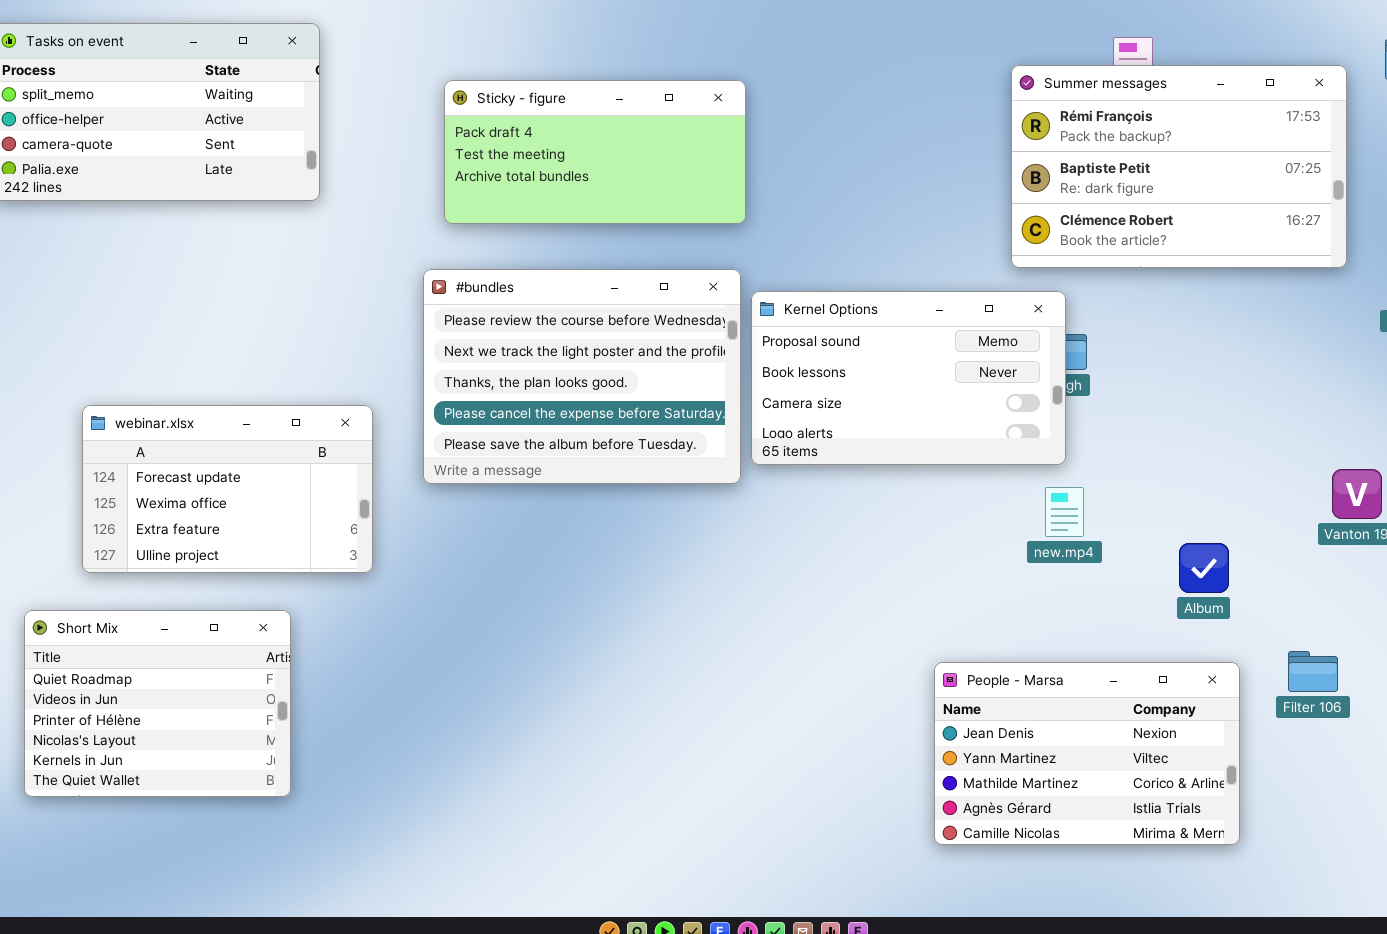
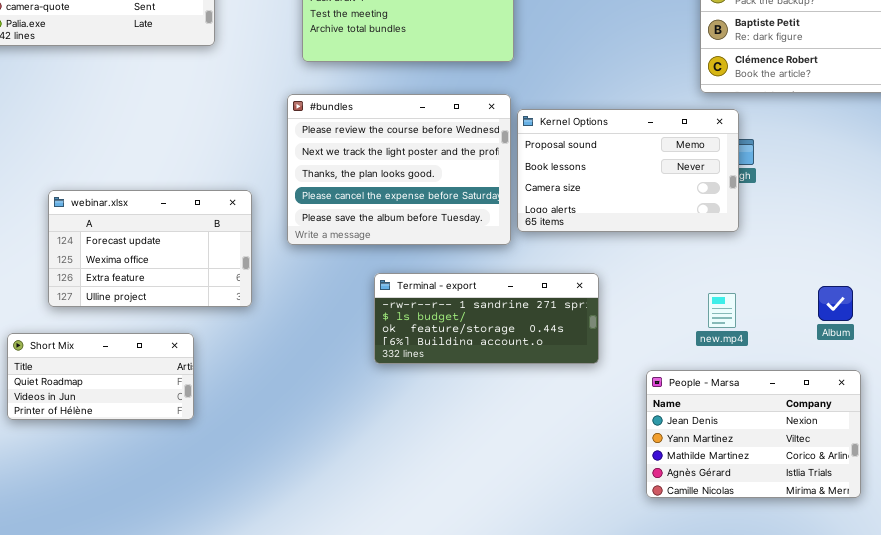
new.mp4: [1045,487,1084,537] -> [708,293,736,328], moved
Terminal - export: none -> [374,273,599,364], opened
Short Mix: [24,610,291,797] -> [7,333,194,420], resized

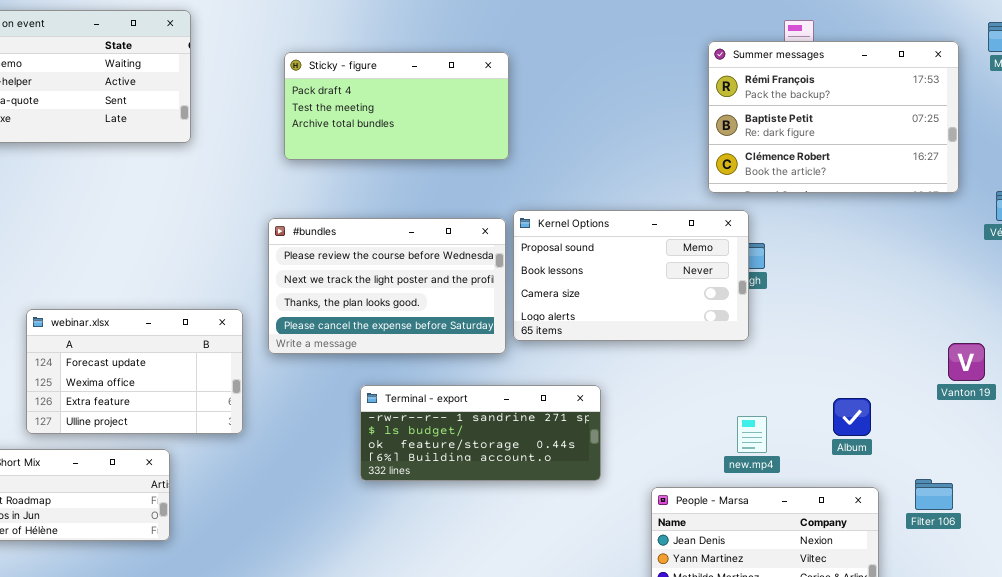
#bundles: [287,94,511,245] -> [268,218,506,354], resized
webinar.xlsx: [48,190,252,307] -> [26,309,243,434], moved
new.mp4: [708,293,736,328] -> [737,416,767,453], moved

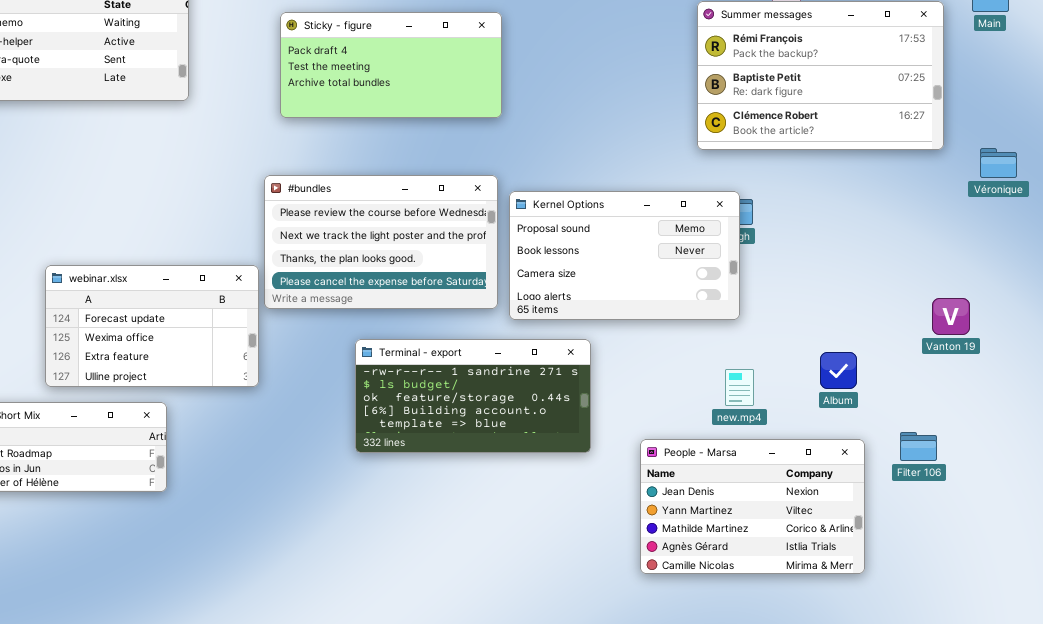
Kernel Options: [513,210,749,341] -> [509,191,740,320], moved
webinar.xlsx: [26,309,243,434] -> [45,265,259,387], moved
Terminal - export: [360,385,601,481] -> [355,339,591,453], resized

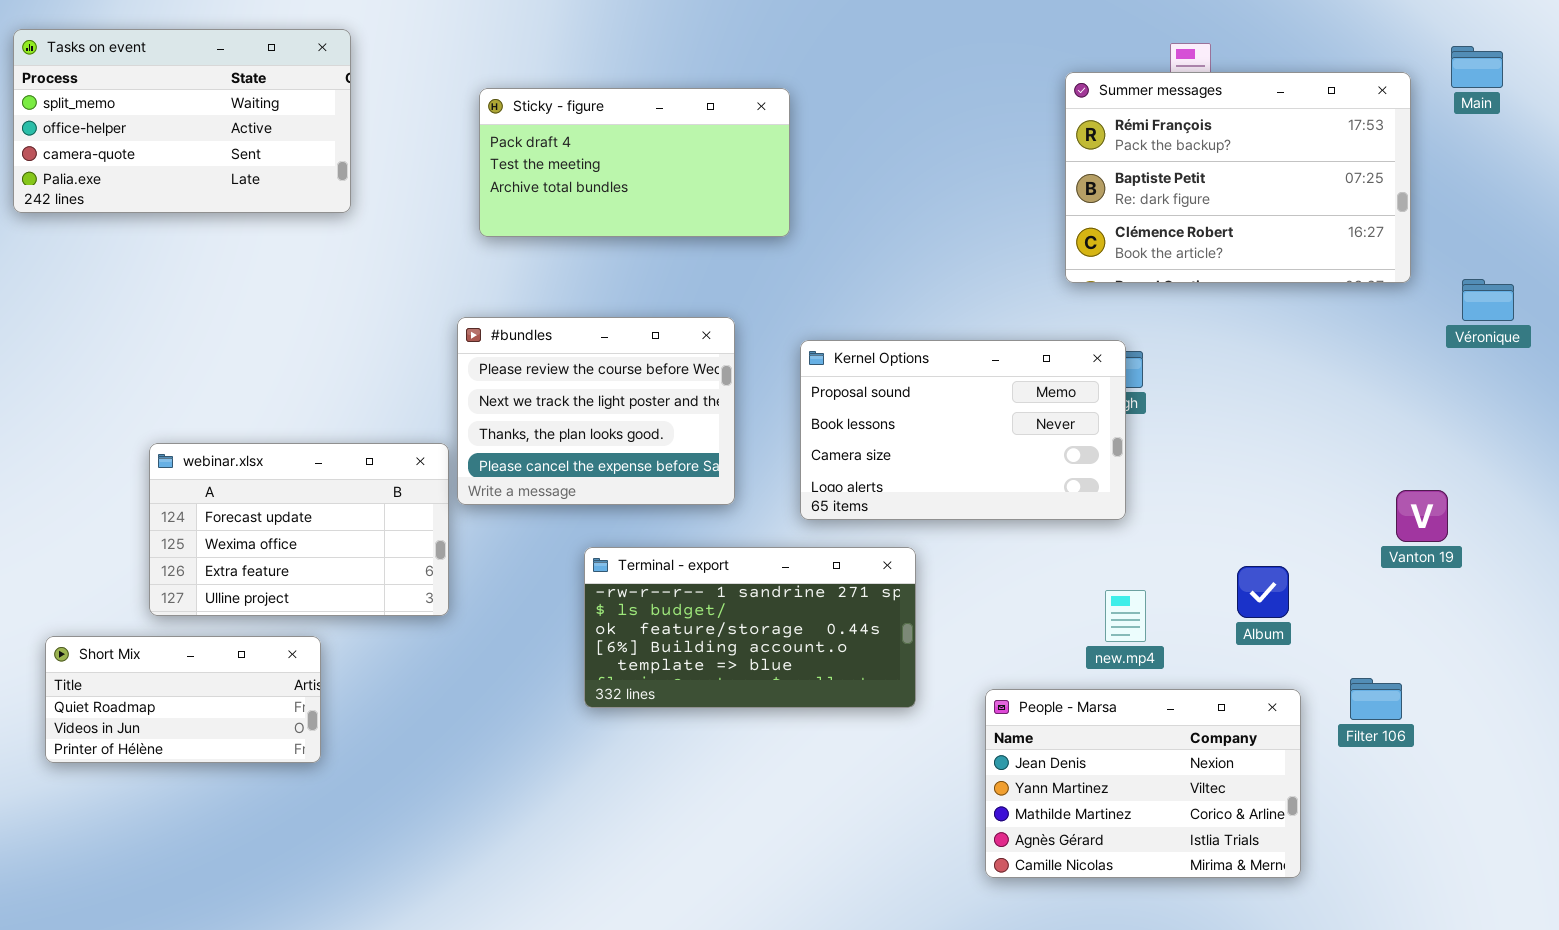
#bundles: [264,175,498,309] -> [457,317,735,505], resized

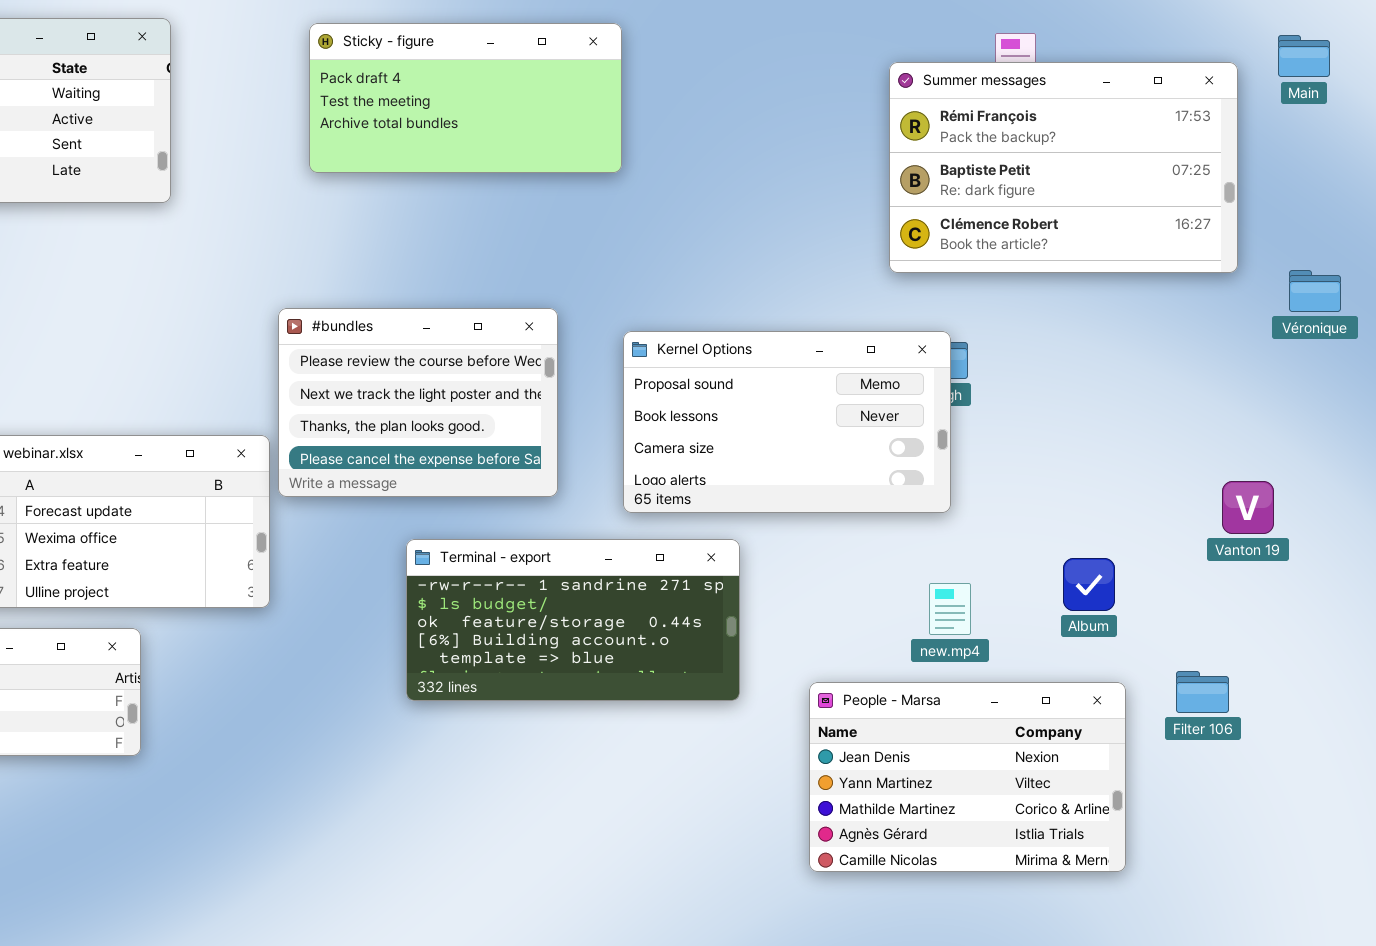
Sticky - figure: [479,88,790,237] -> [309,23,622,173], moved

